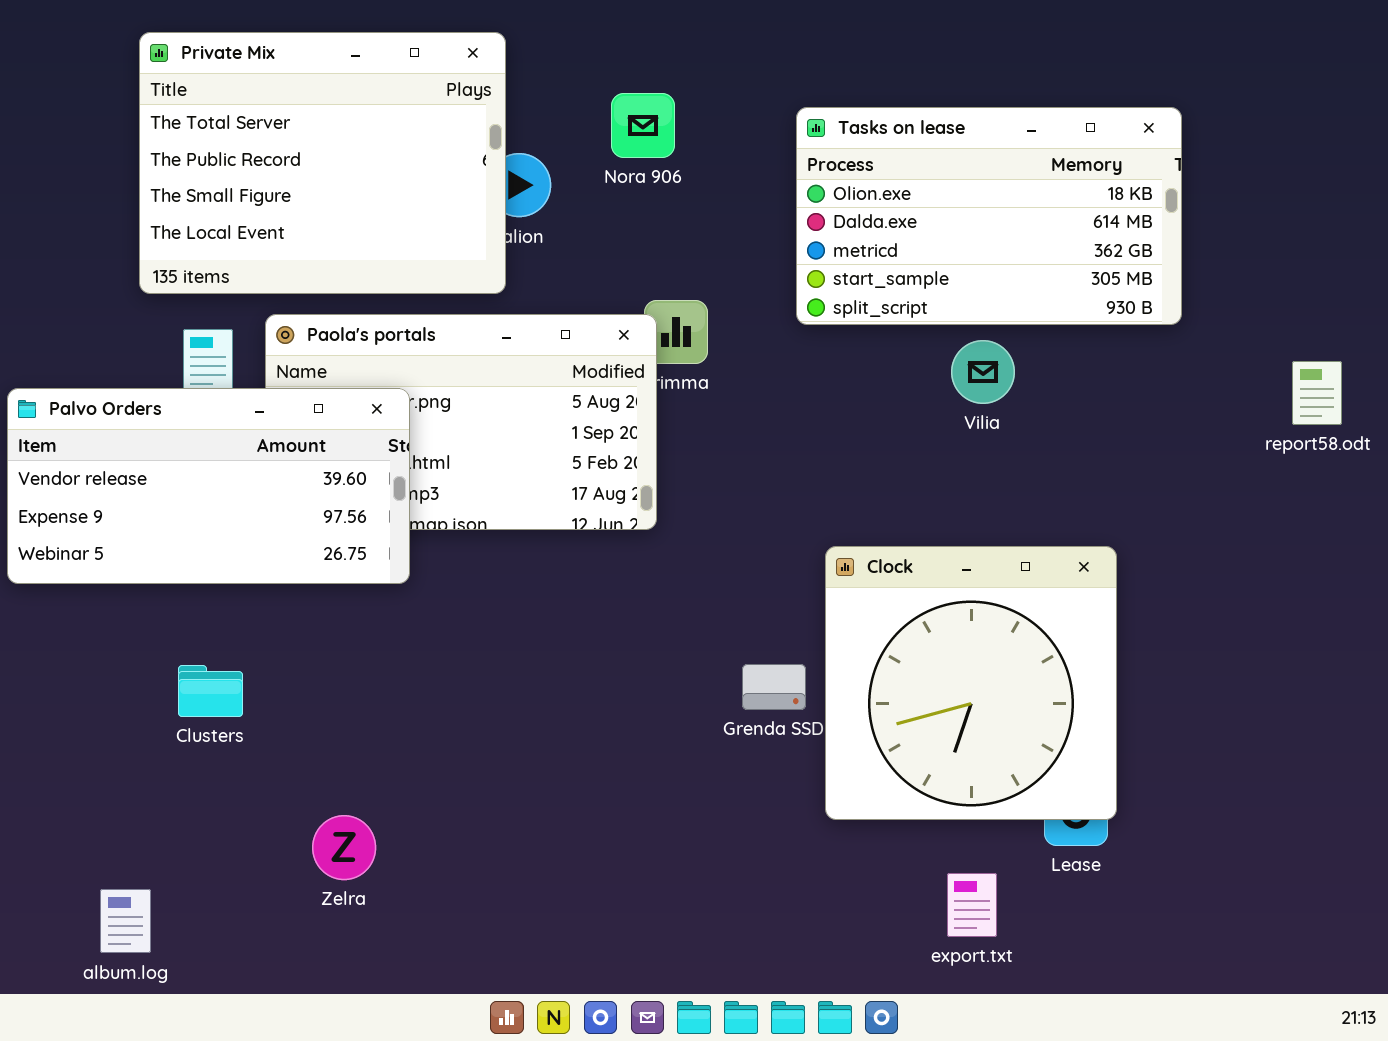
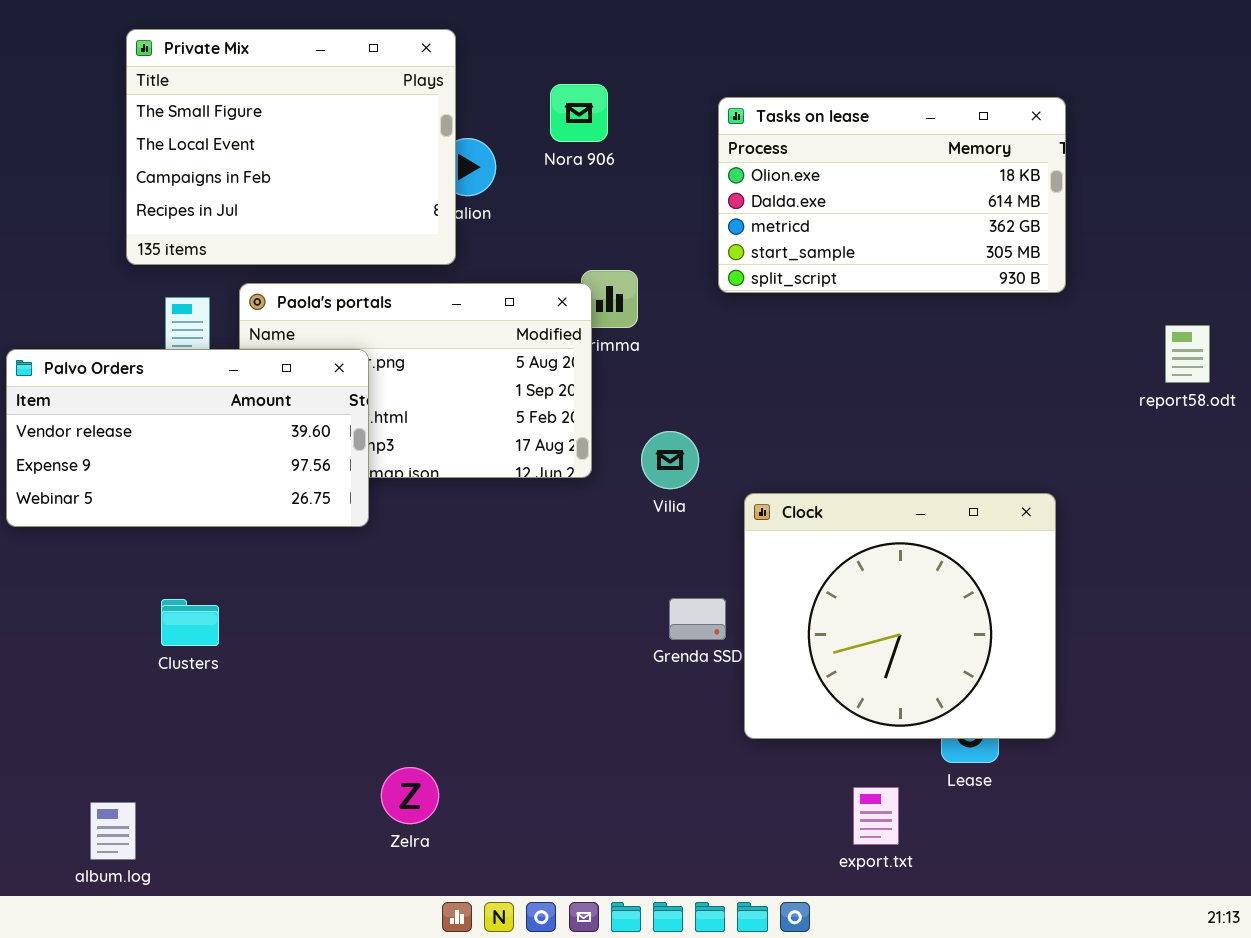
Private Mix: [139,32,506,294] -> [126,29,456,265], scrolled down 2 rows
Vilia: [951,340,1015,404] -> [641,431,699,489], moved
Clock: [825,546,1117,820] -> [744,493,1056,739], resized
Zelra: [312,815,376,880] -> [381,767,439,824], moved

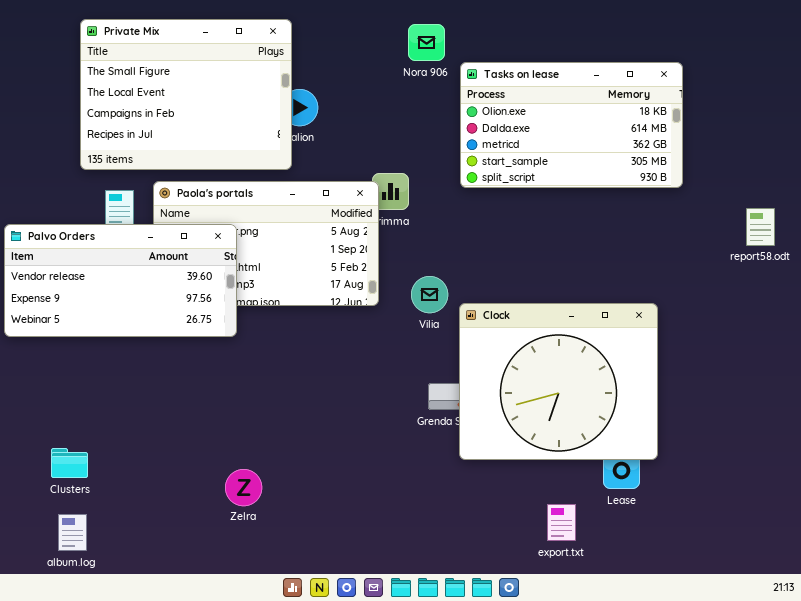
Nora 906: [550,84,608,142] -> [408,24,445,61], moved
Clock: [744,493,1056,739] -> [459,303,658,460], moved
Clusters: [161,599,219,646] -> [51,448,88,478], moved
Zelra: [381,767,439,824] -> [225,469,262,506], moved

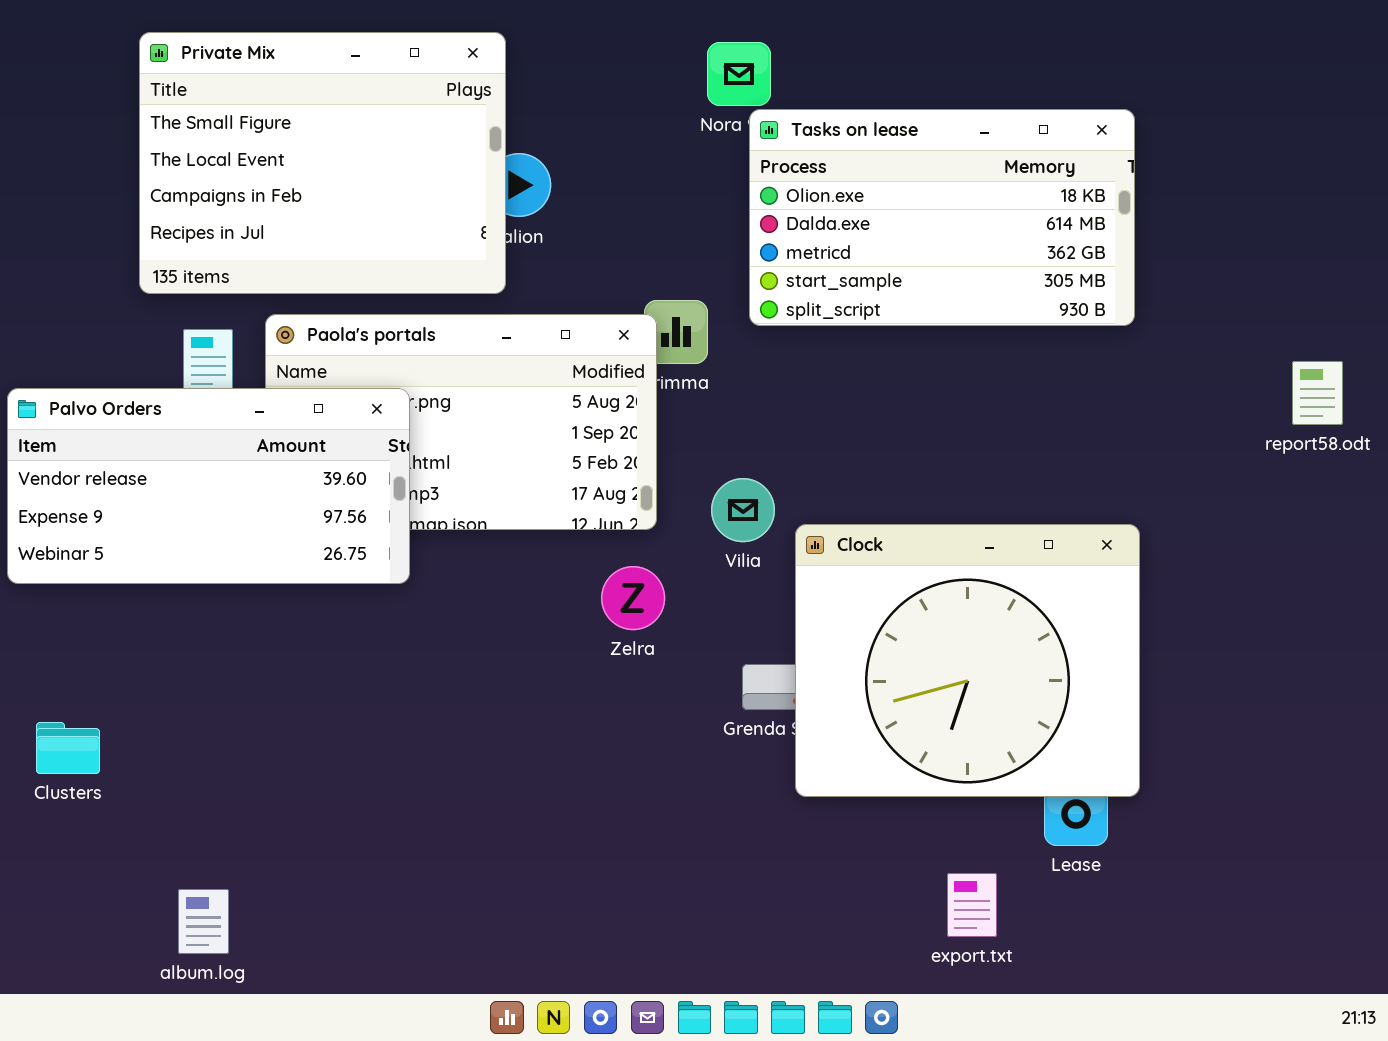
Tasks on lease: [460,62,683,188] -> [749,109,1135,326], moved
Clusters: [51,448,88,478] -> [36,722,100,774], moved
Zelra: [225,469,262,506] -> [601,566,665,630], moved
album.log: [58,514,87,551] -> [178,889,229,954], moved

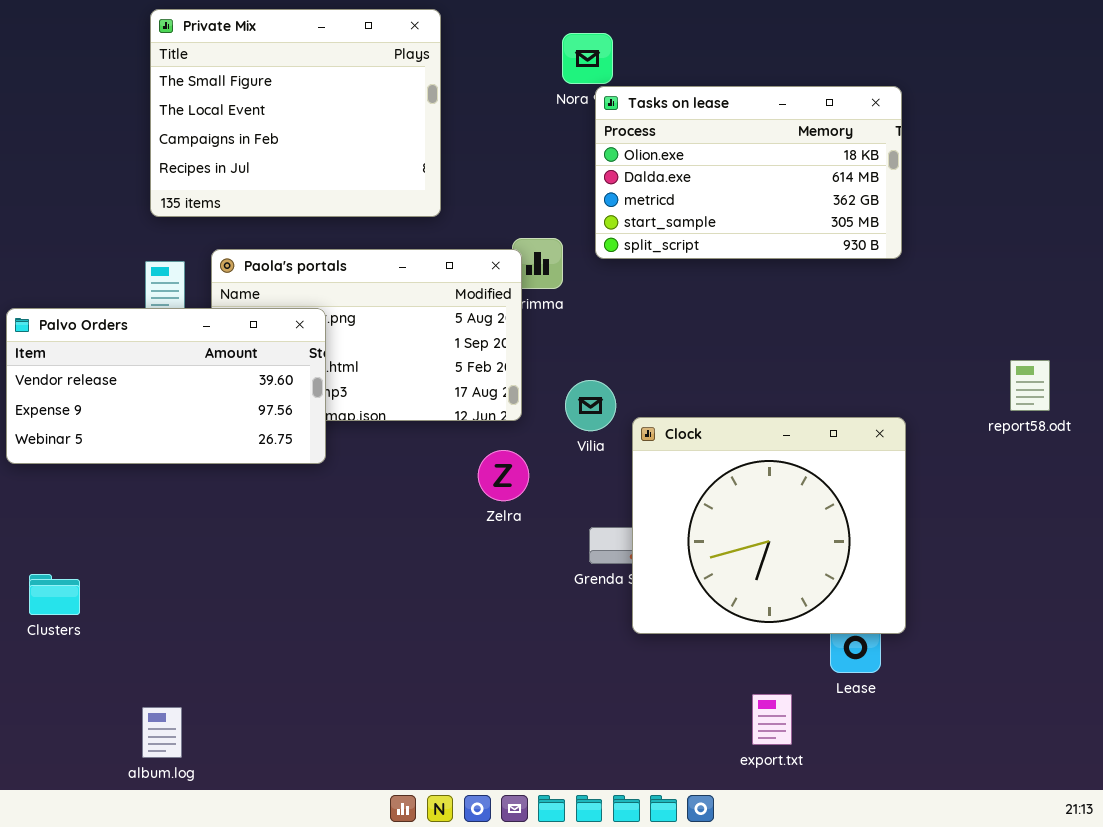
Private Mix: [139,32,506,294] -> [150,9,441,217], moved
report58.odt: [1292,361,1343,425] -> [1010,360,1050,411], moved

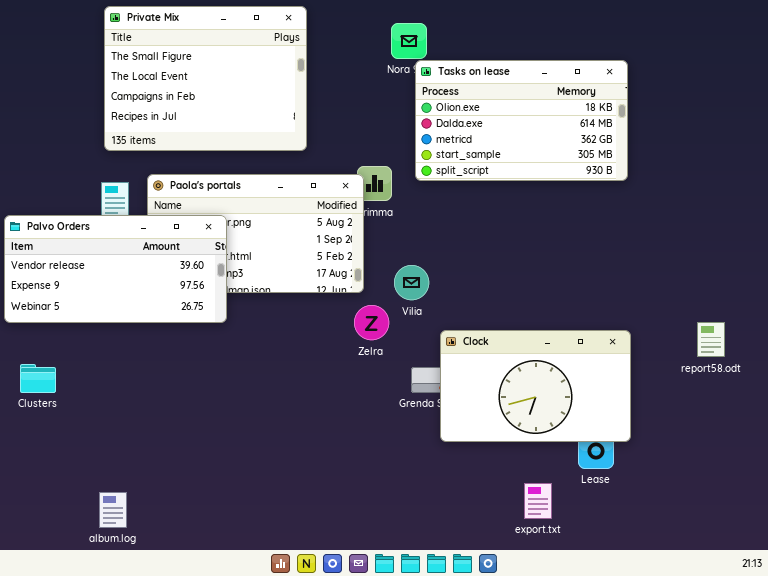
report58.odt: [1010,360,1050,411] -> [697,322,725,357], moved
Clock: [632,417,906,634] -> [440,330,631,442], resized
Zelra: [478,450,529,501] -> [354,305,389,340], moved
Clusters: [29,574,80,615] -> [20,364,56,393], moved

